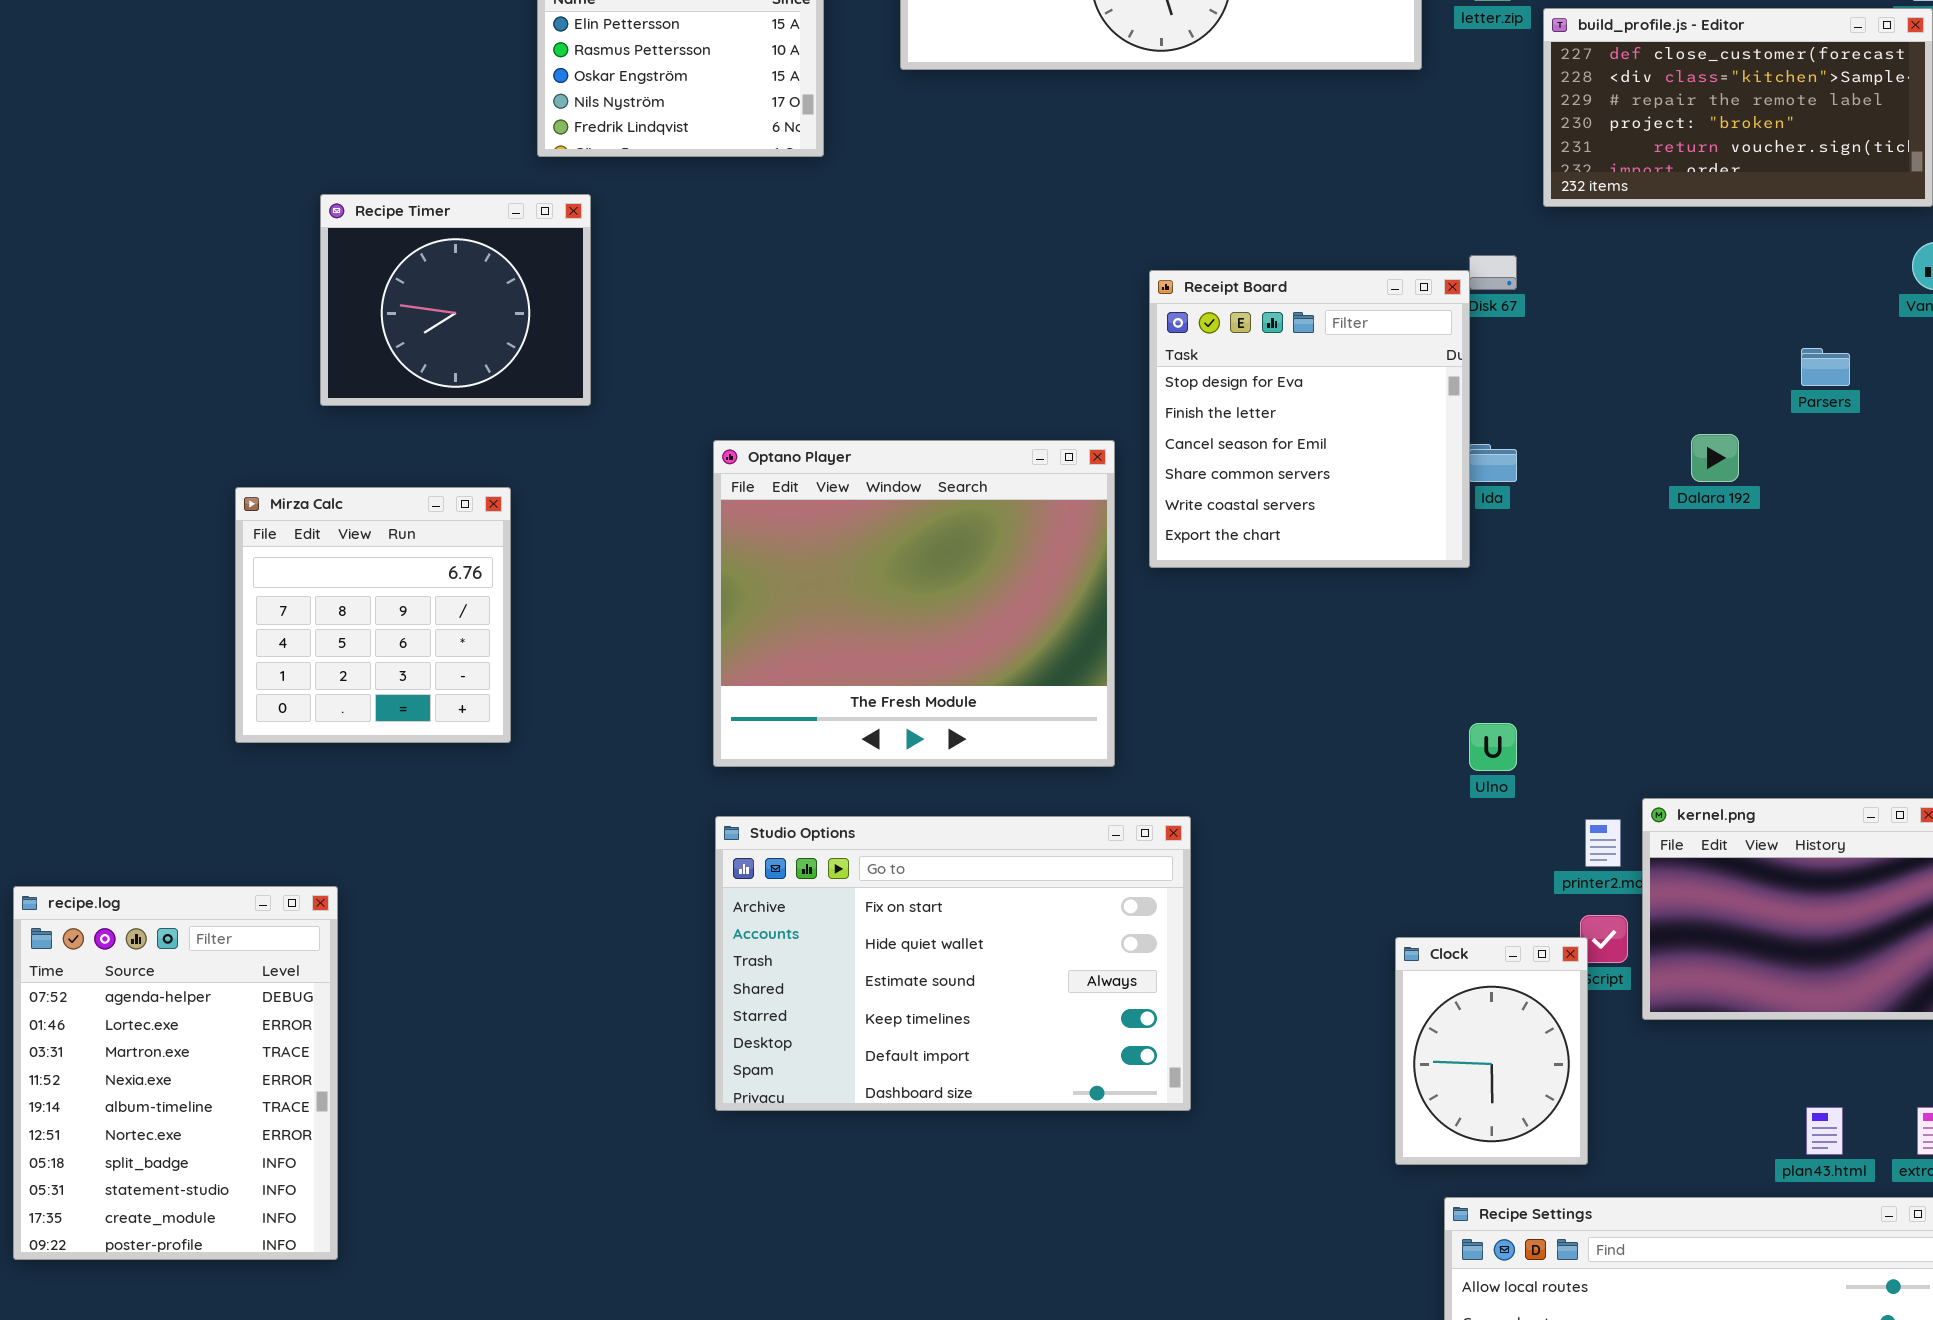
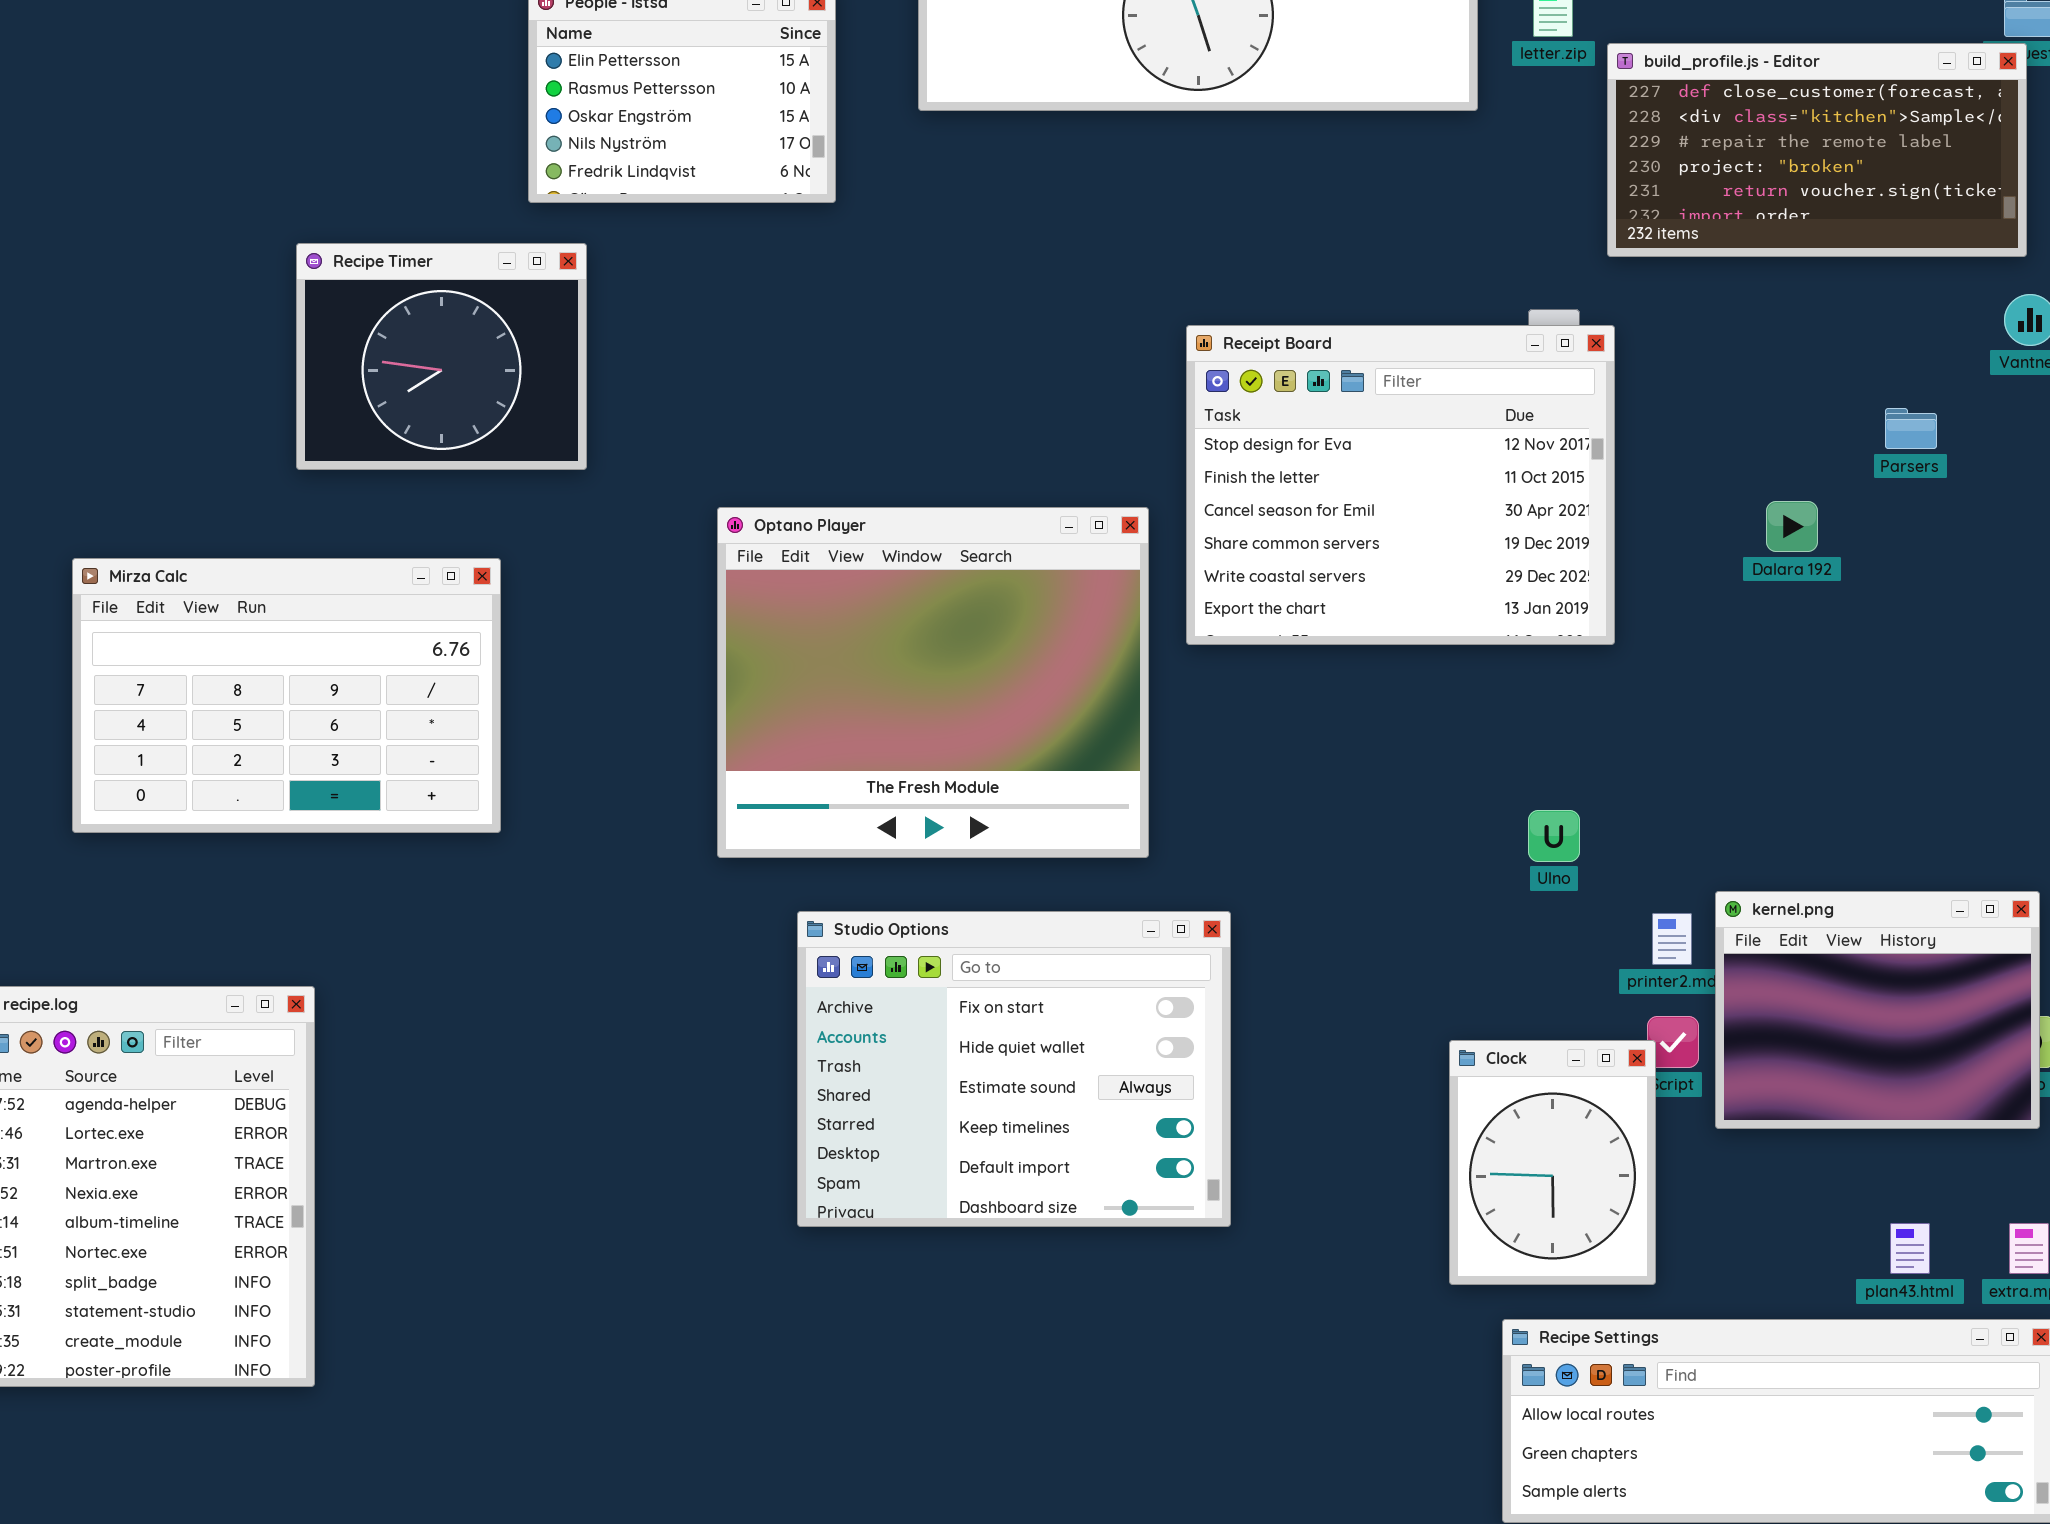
Receipt Board: [1149,270,1470,568] -> [1186,325,1615,645], resized
Mirza Calc: [235,487,511,743] -> [72,558,501,833], resized
Studio Options: [715,816,1191,1111] -> [797,911,1231,1227], resized

